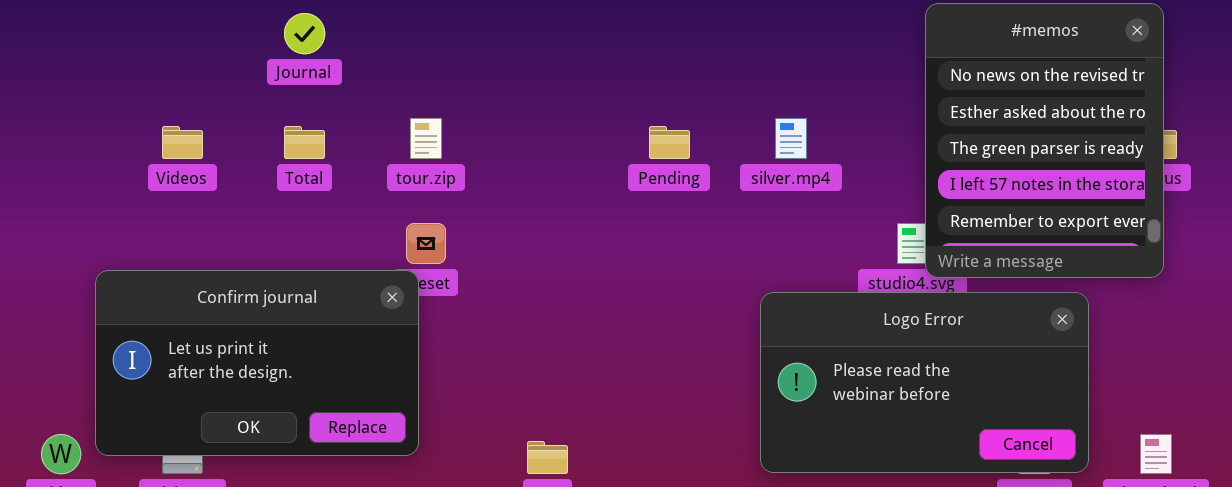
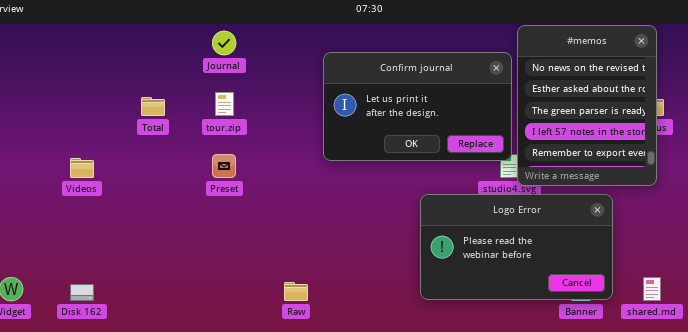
Journal: [284,13,325,54] -> [212,31,236,55], moved
Videos: [162,126,203,159] -> [70,158,94,178], moved
Confirm journal: [95,270,419,456] -> [323,52,512,161], moved

